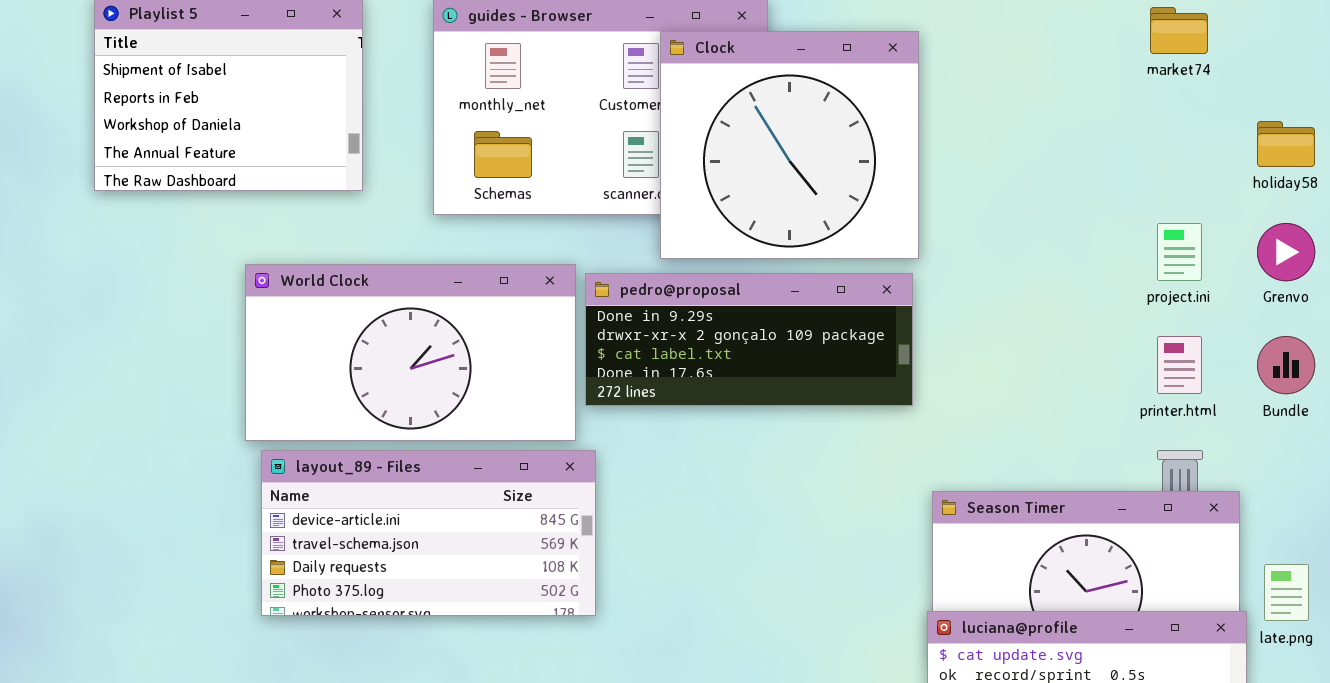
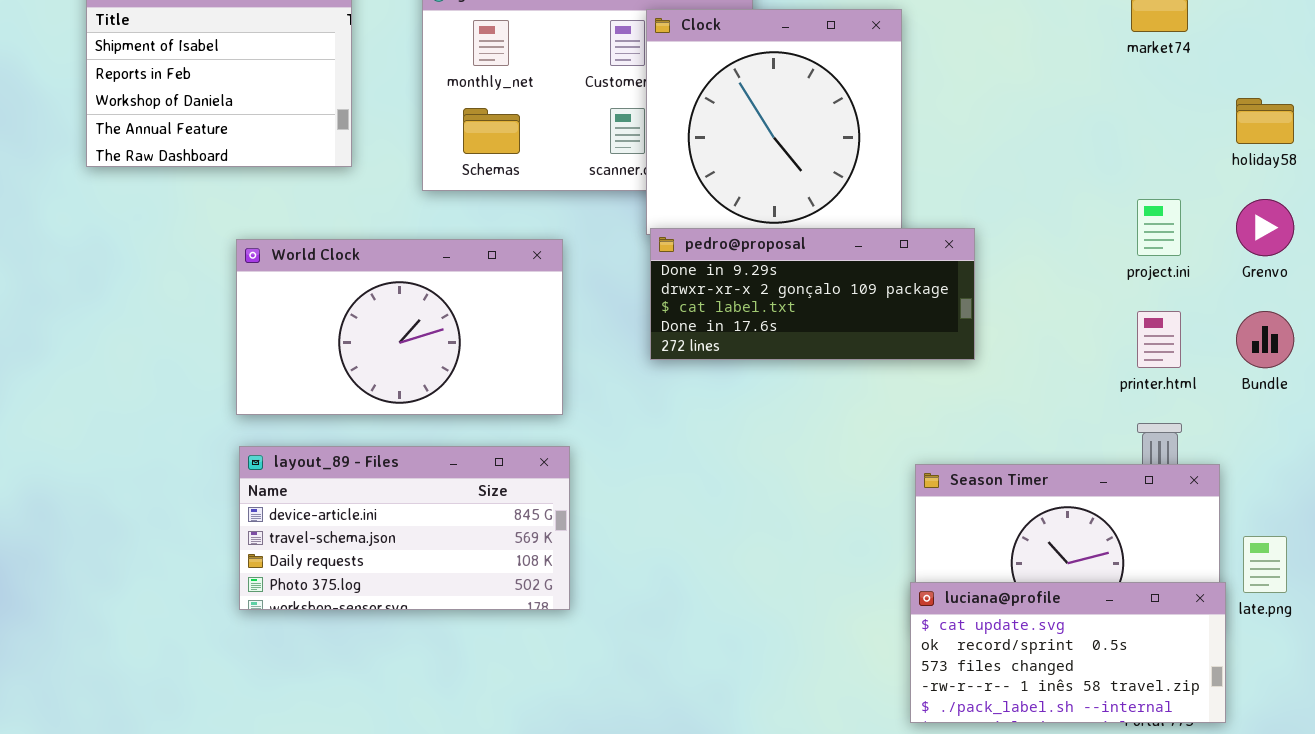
pedro@proposal: [585,273,913,406] -> [650,228,975,360], moved
layout_89 - Files: [261,450,596,616] -> [239,446,570,610], moved

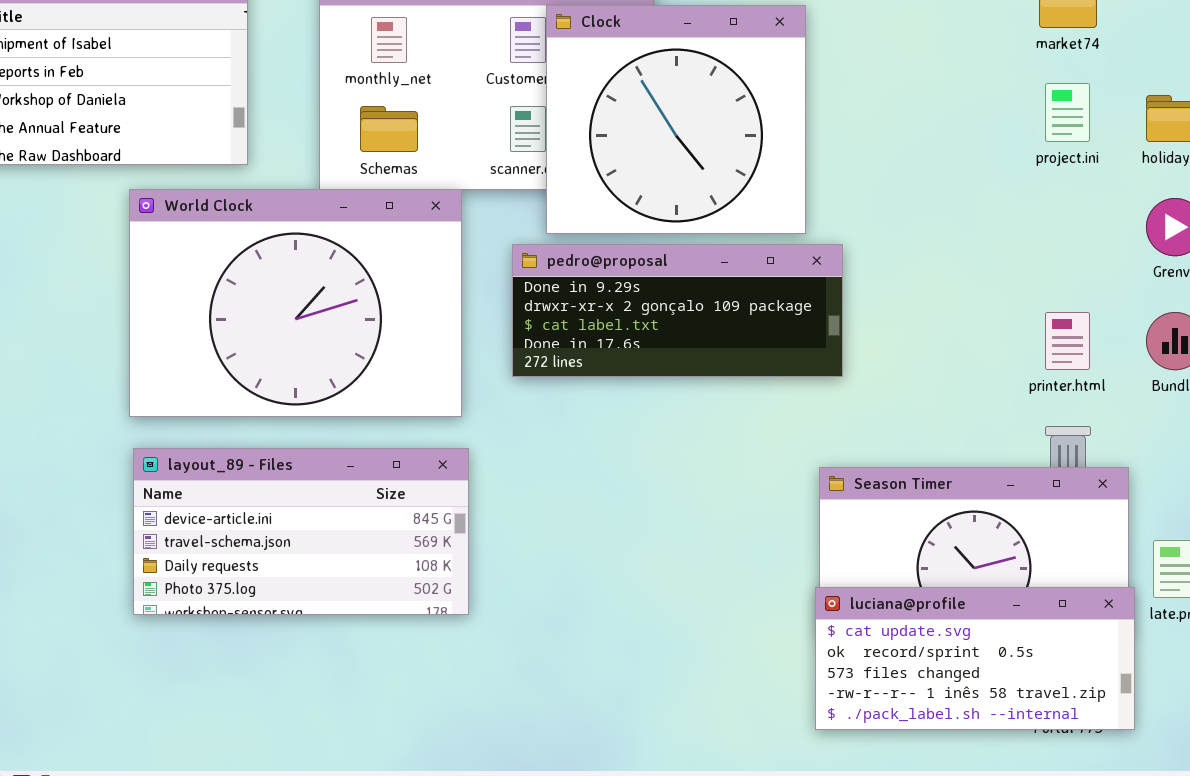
project.ini: [1137,199,1181,256] -> [1045,83,1090,142], moved
pedro@proposal: [650,228,975,360] -> [512,244,843,377], moved
World Clock: [236,239,563,415] -> [129,189,462,417], resized

